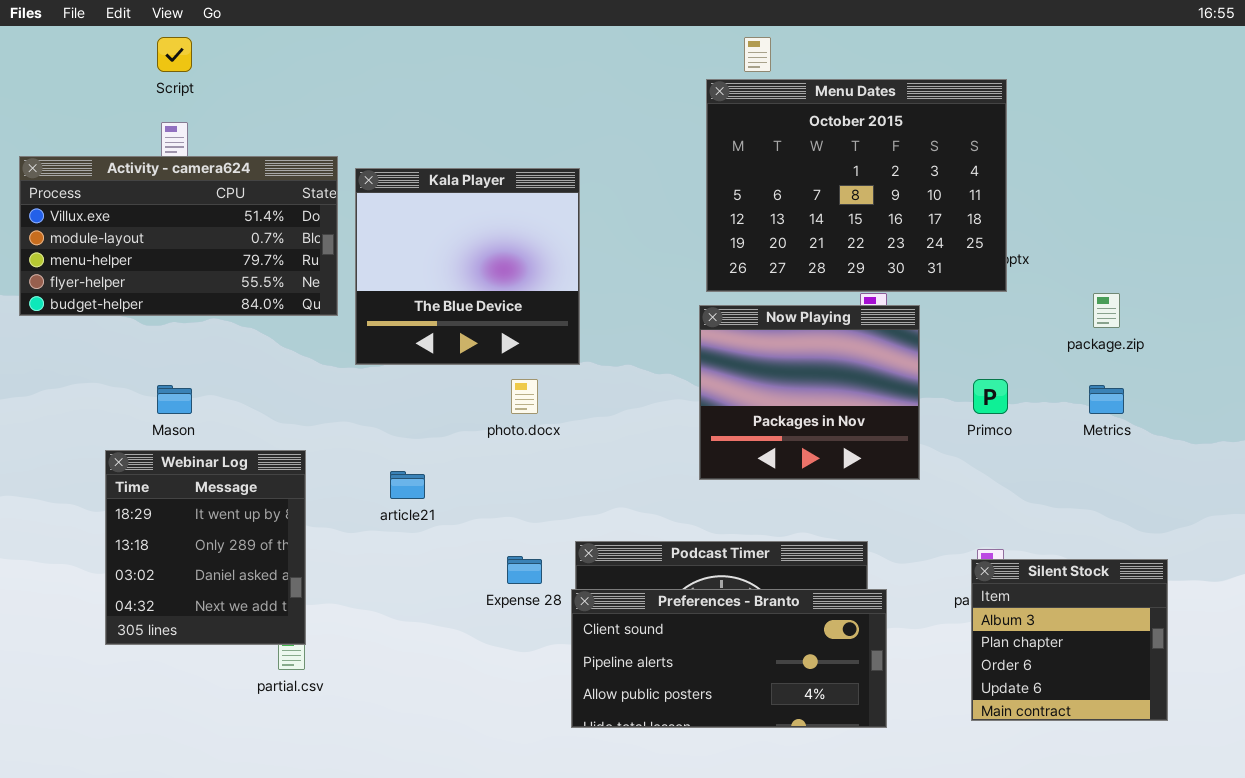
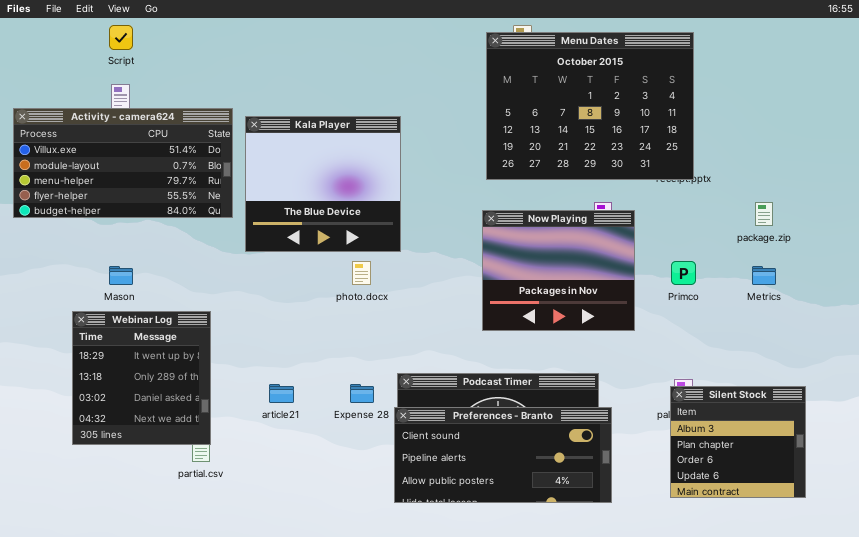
Menu Dates: [706,79,1007,292] -> [486,32,694,180], moved
article21: [390,471,425,499] -> [269,384,294,403], moved

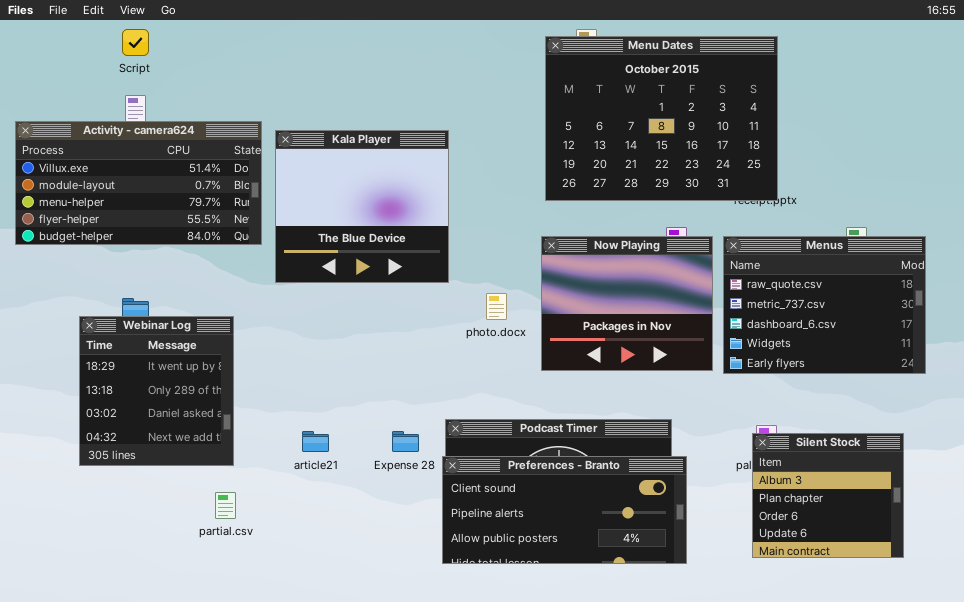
Menus: none -> [723,236,926,374], opened
photo.docx: [352,261,371,285] -> [486,293,507,320], moved
Webinar Log: [72,311,211,445] -> [79,316,234,466], moved

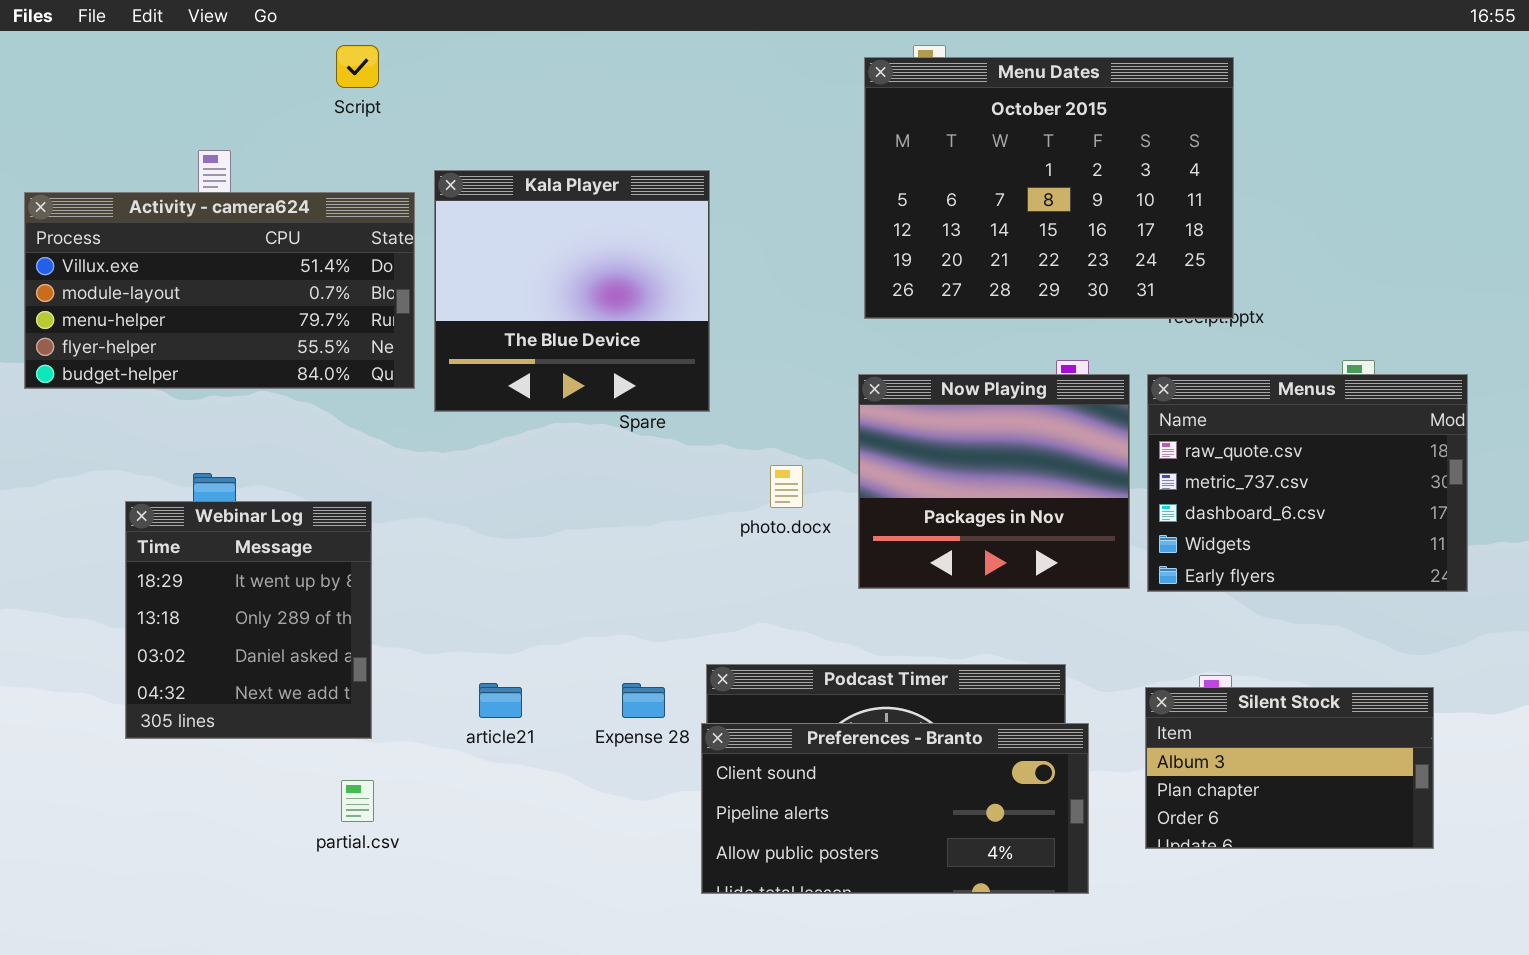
Script: [122,29,149,56] -> [336,45,379,88], moved
Kala Player: [275,130,449,283] -> [434,170,710,412], moved
Silent Stock: [752,433,904,558] -> [1145,687,1434,849], resized

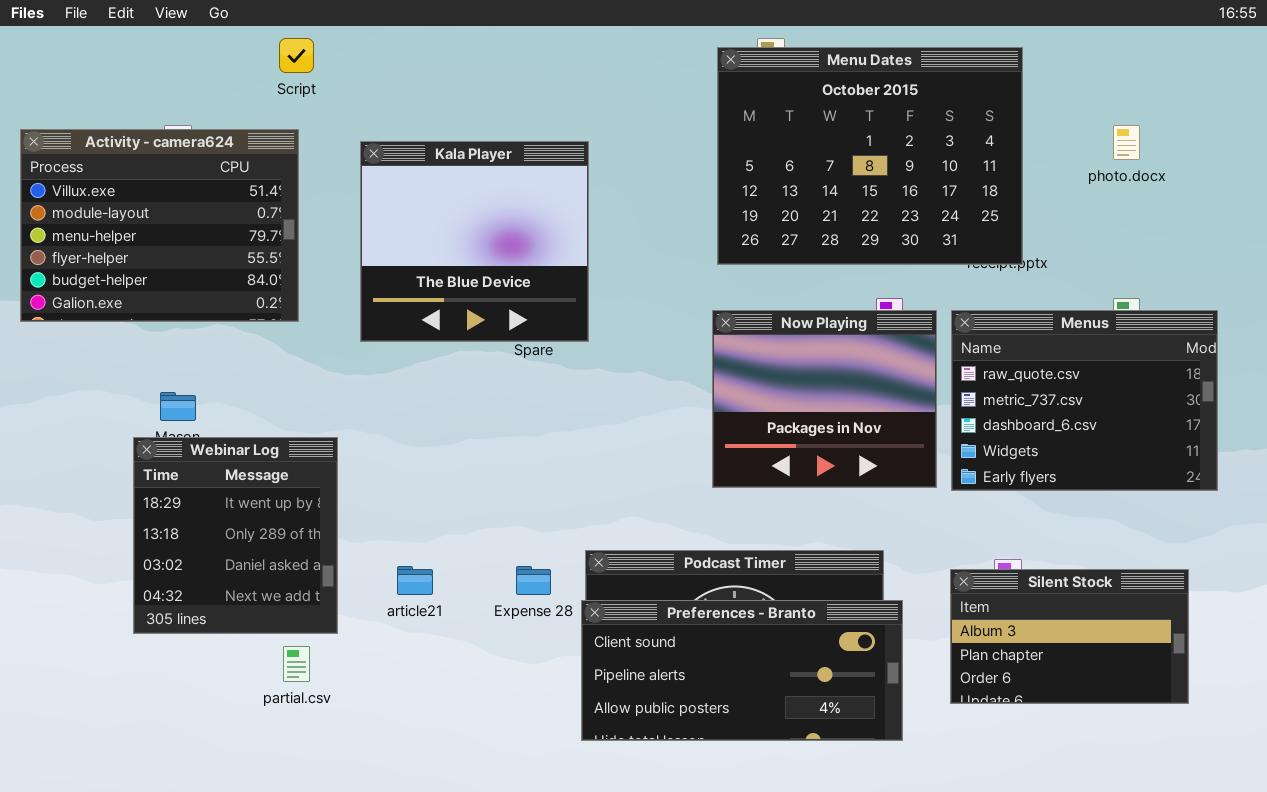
Activity - camera624: [24,192,415,389] -> [20,129,299,322], resized
photo.docx: [770,465,803,508] -> [1113,125,1140,160], moved
Webinar Log: [125,501,372,739] -> [133,437,338,634], moved

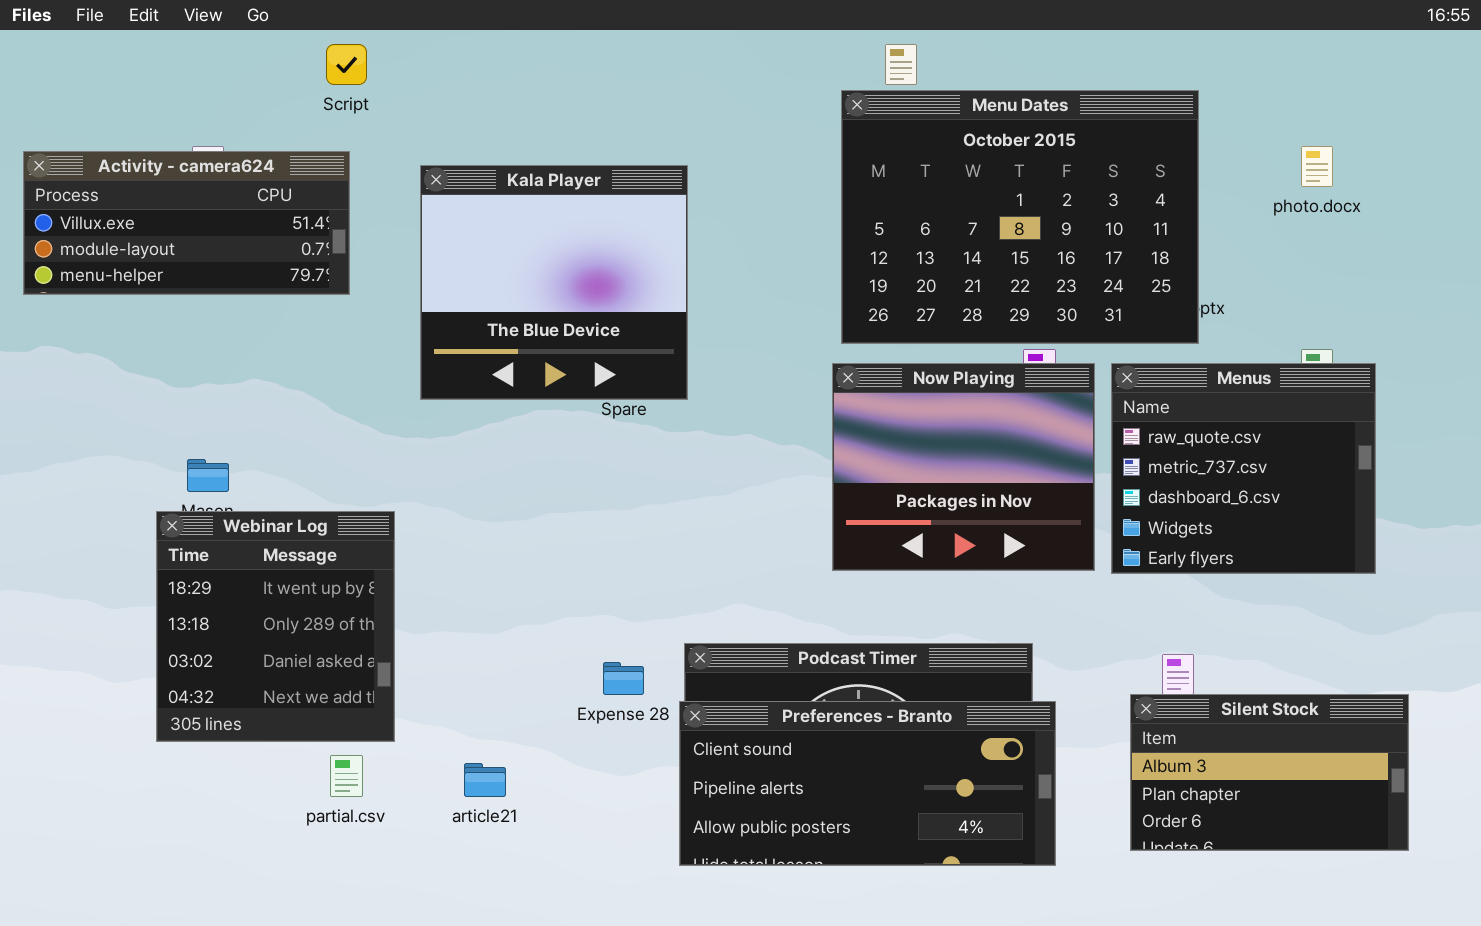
Menu Dates: [717,47,1023,265] -> [841,90,1199,344], moved
Activity - camera624: [20,129,299,322] -> [23,151,350,295], resized
Menus: [951,310,1218,491] -> [1111,363,1376,574], resized
article21: [397,566,433,595] -> [464,763,506,797], moved
Silent Stock: [950,569,1189,704] -> [1130,694,1409,851], moved

